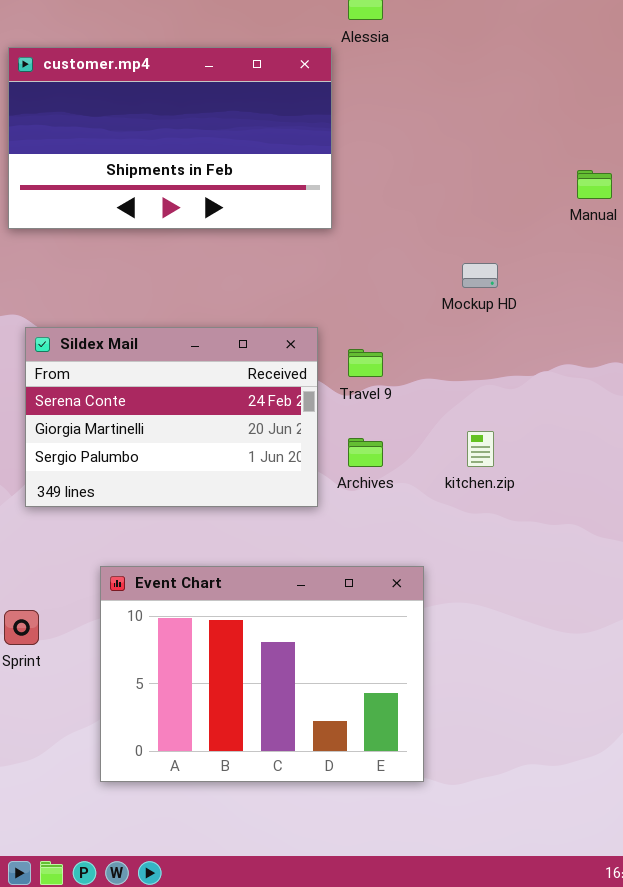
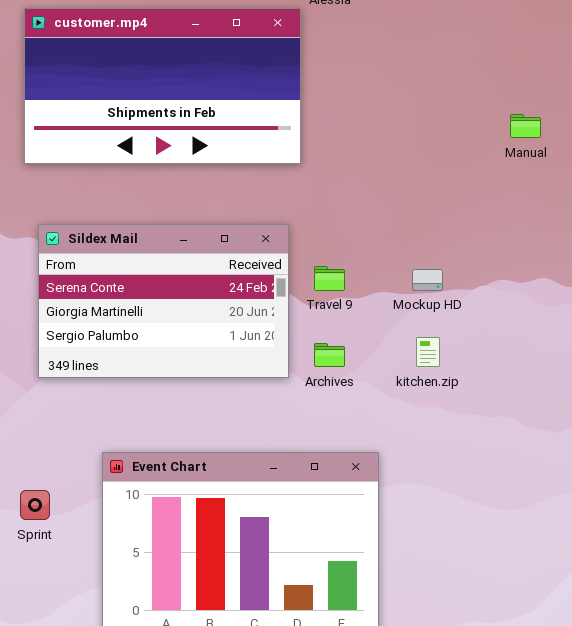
Mockup HD: [462,263,498,288] -> [412,269,443,291], moved
Sildex Mail: [25,327,318,507] -> [38,224,289,378], moved

